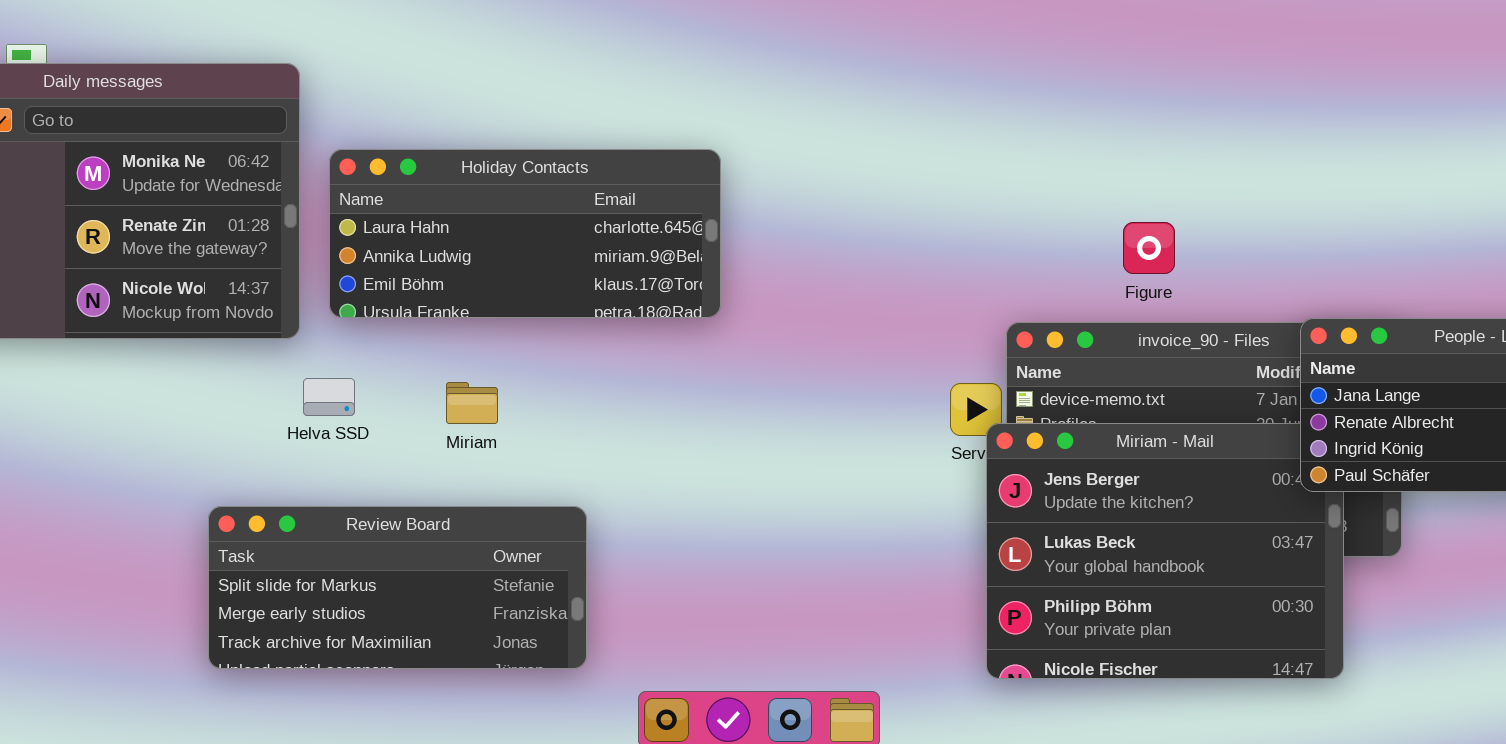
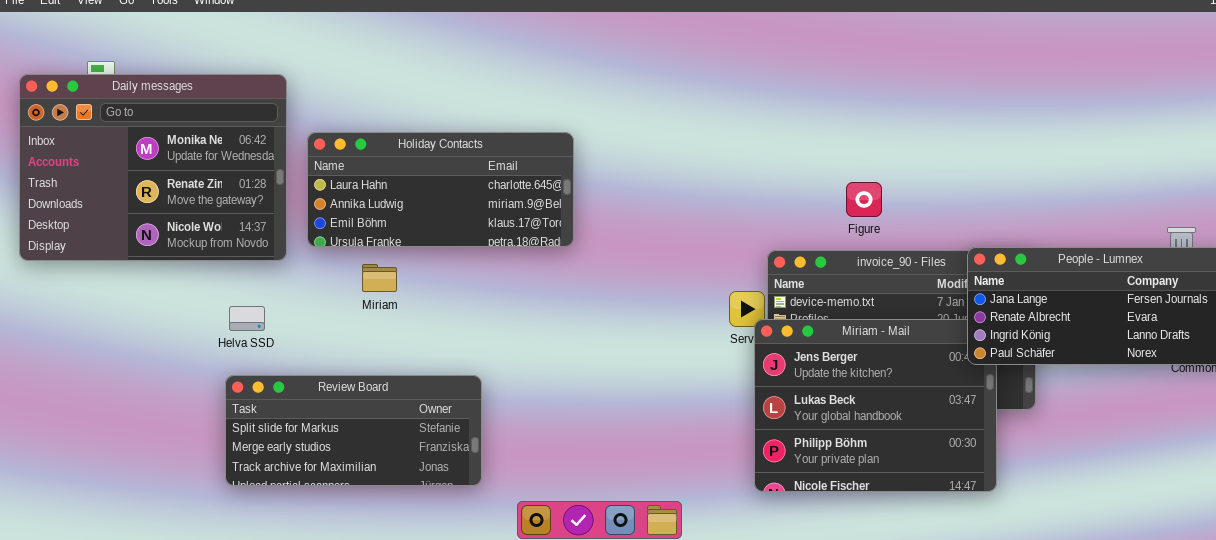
Helva SSD: [303,378,355,416] -> [229,306,265,331], moved
Miriam: [446,382,498,424] -> [362,264,397,292], moved

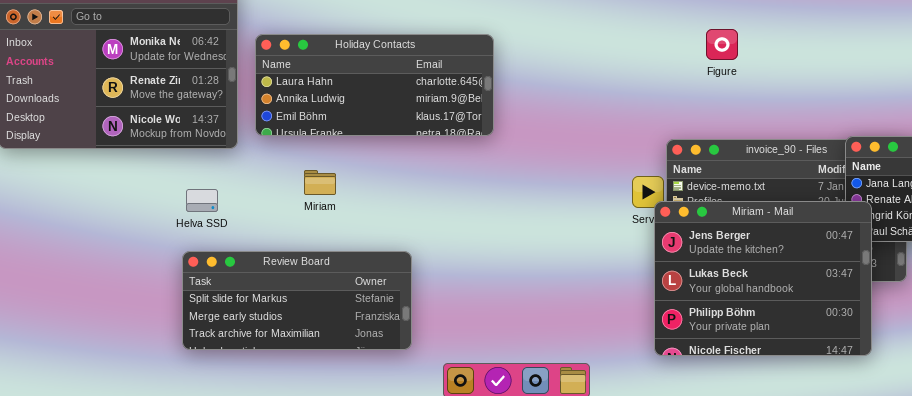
Figure: [846,182,882,217] -> [706,29,738,60], moved
Miriam: [362,264,397,292] -> [304,170,336,195], moved
Miriam - Mail: [754,319,997,492] -> [654,201,872,356], raised

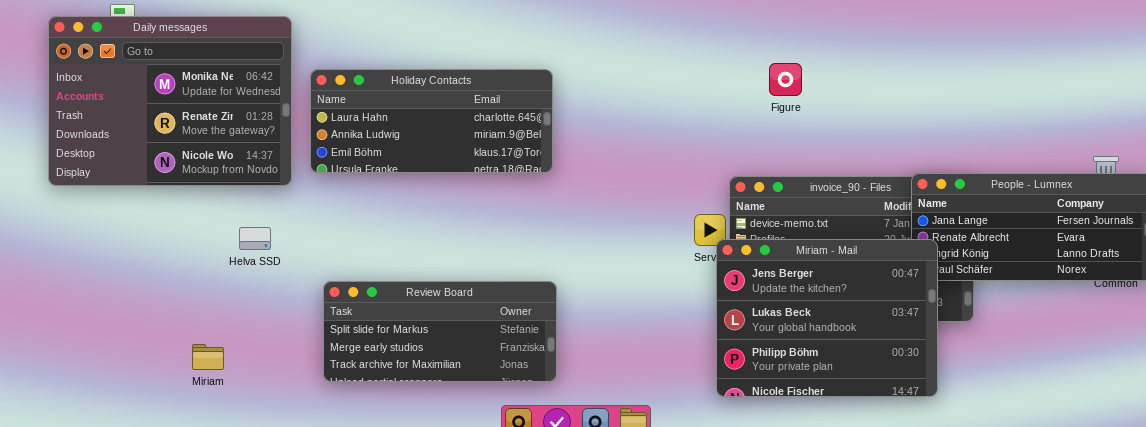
Miriam: [304,170,336,195] -> [192,344,224,370], moved
Review Board: [182,251,412,350] -> [323,281,557,382], moved

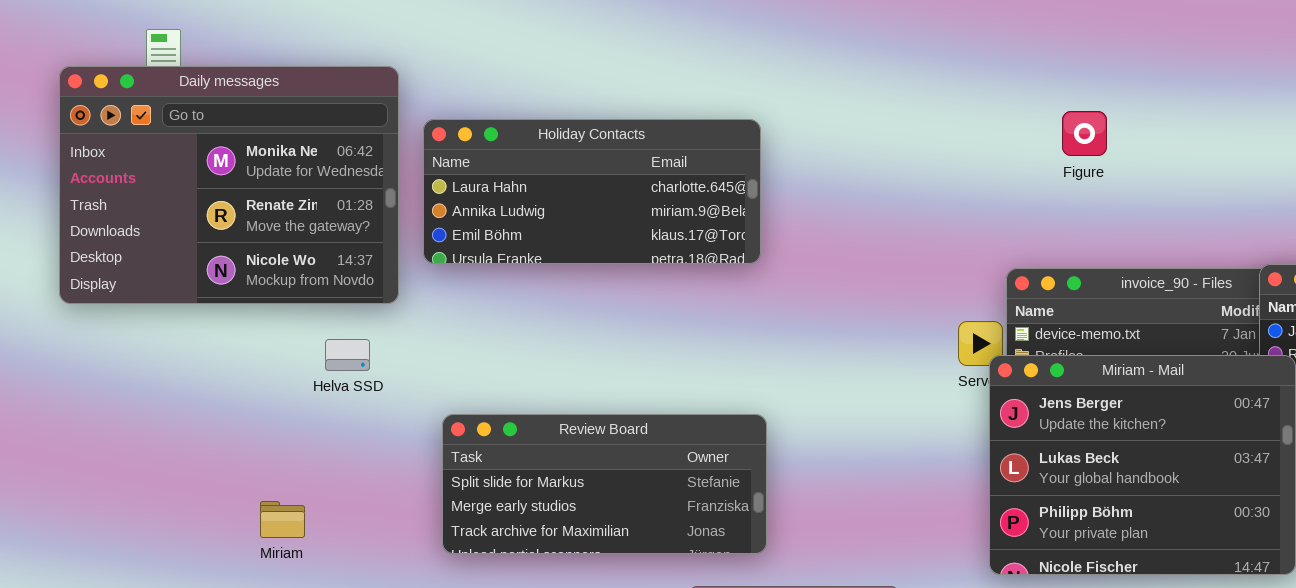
Daily messages: [48,16,292,186] -> [59,66,399,304], moved

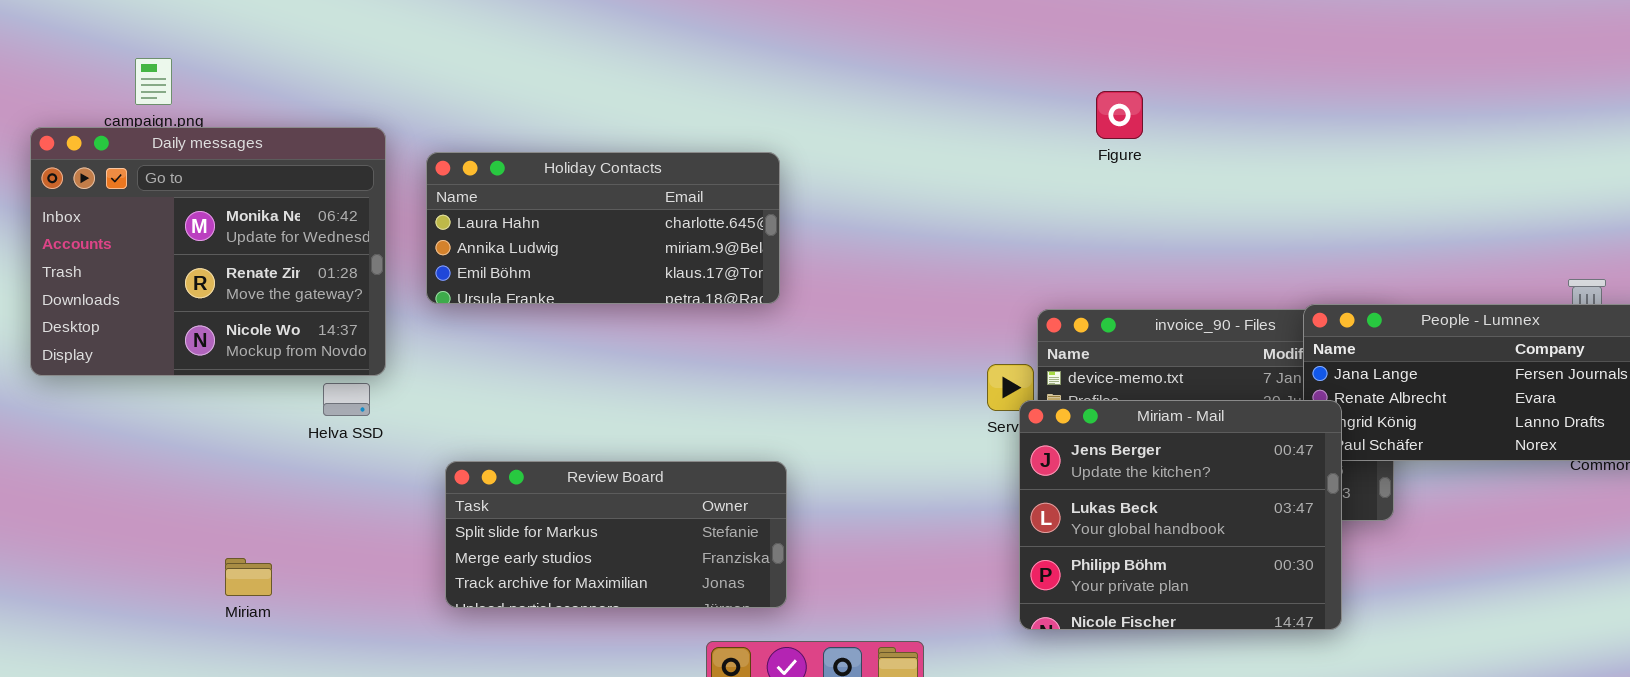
Daily messages: [59,66,399,304] -> [30,127,386,376], moved
Figure: [1062,111,1107,156] -> [1096,91,1143,139], moved
Miriam: [260,501,305,538] -> [225,558,272,596], moved

